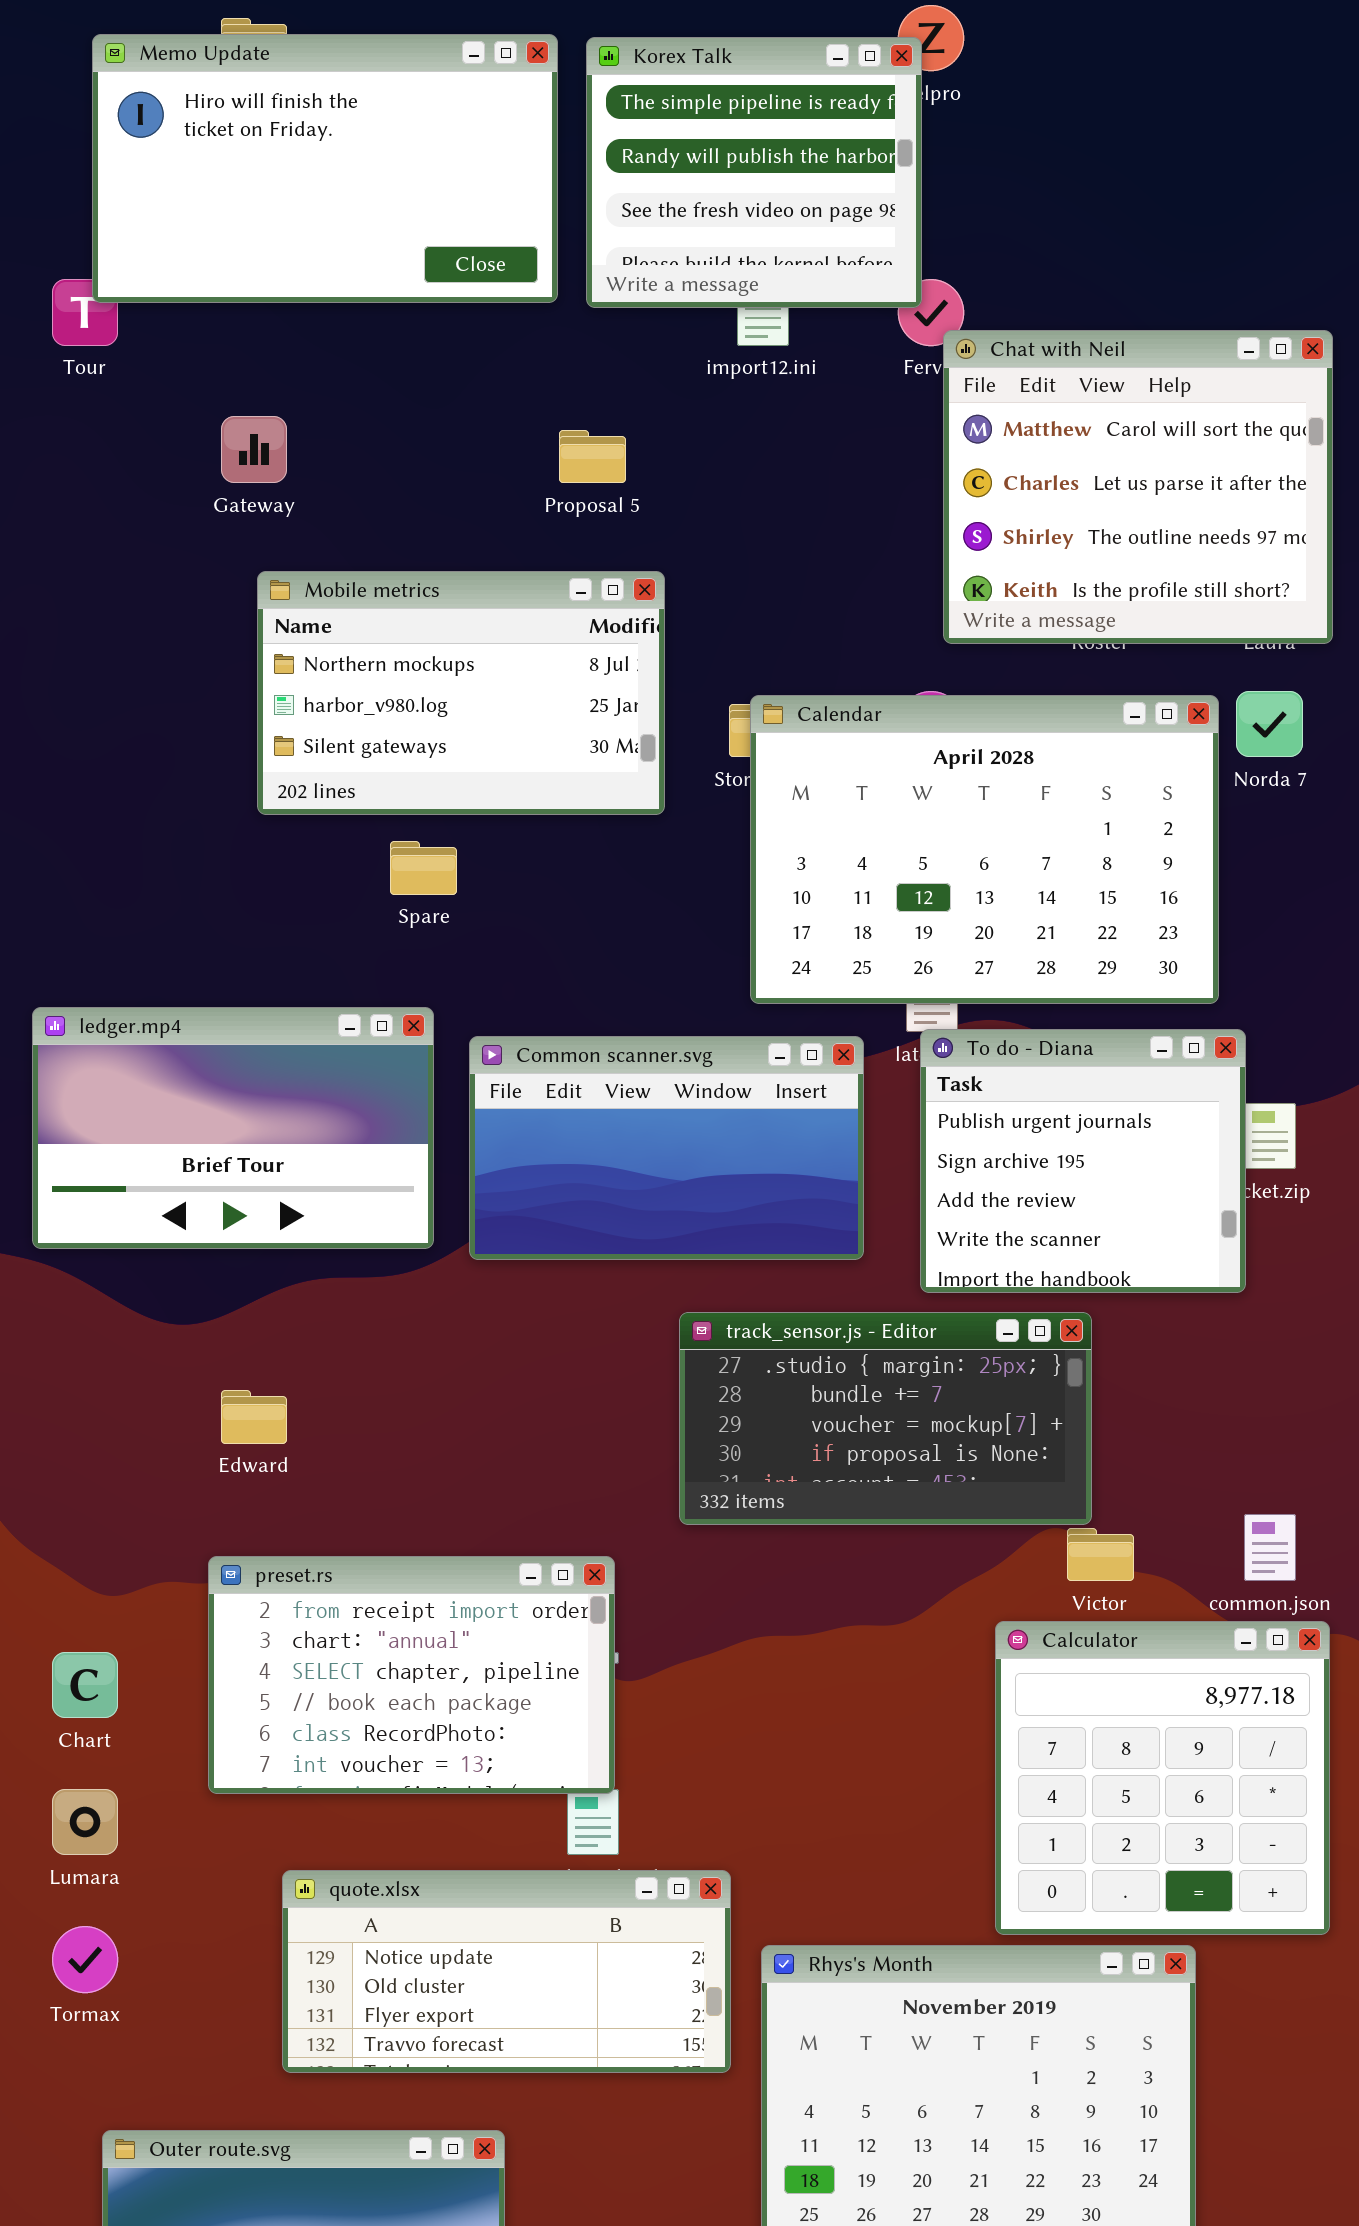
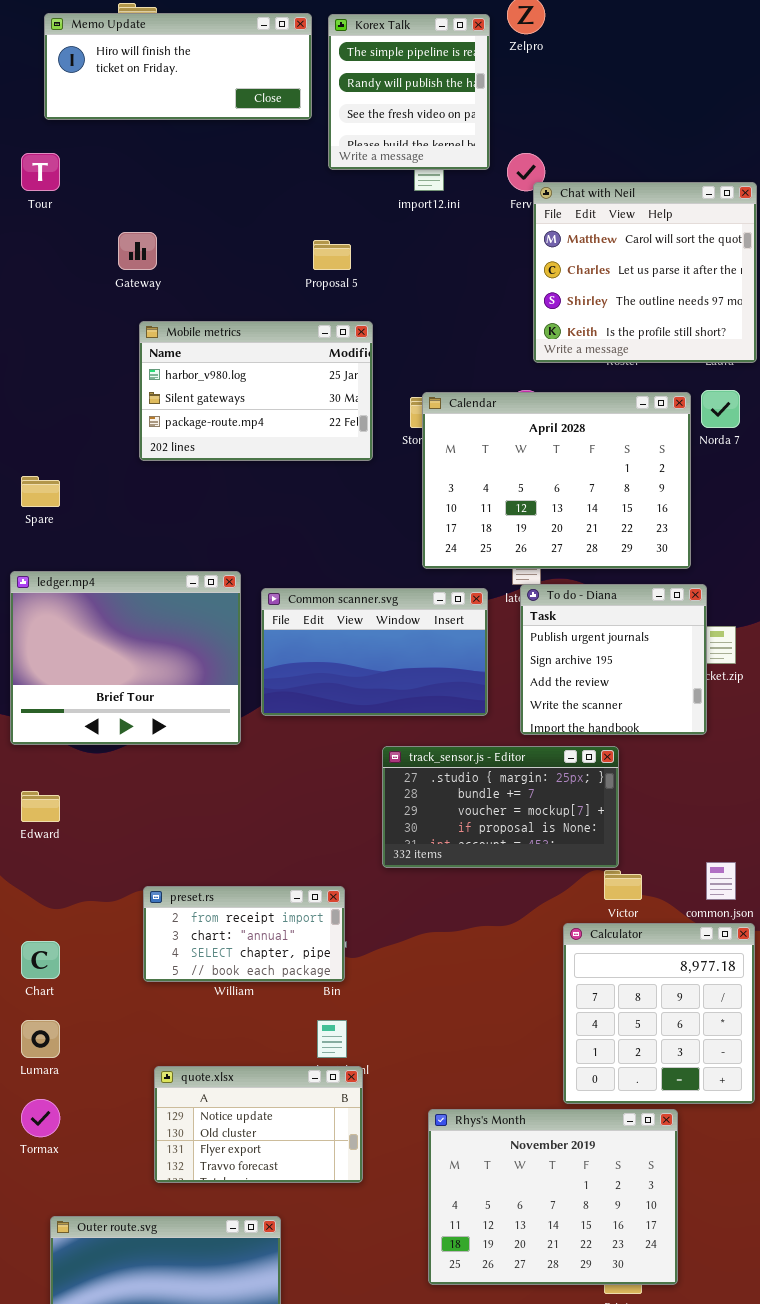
Memo Update: [92,34,558,303] -> [44,13,312,120], resized
Korex Talk: [586,37,922,308] -> [328,14,490,170], resized
Mobile metrics: [257,571,665,815] -> [139,321,373,461], scrolled down 1 row
Spare: [390,841,457,895] -> [21,476,60,507], moved
ledger.mp4: [32,1007,434,1249] -> [10,571,241,745], resized
Edward: [221,1390,287,1444] -> [21,791,60,822], moved
preset.rs: [208,1556,615,1794] -> [143,886,345,982], resized
quote.xlsx: [282,1870,731,2073] -> [154,1066,363,1183], resized

